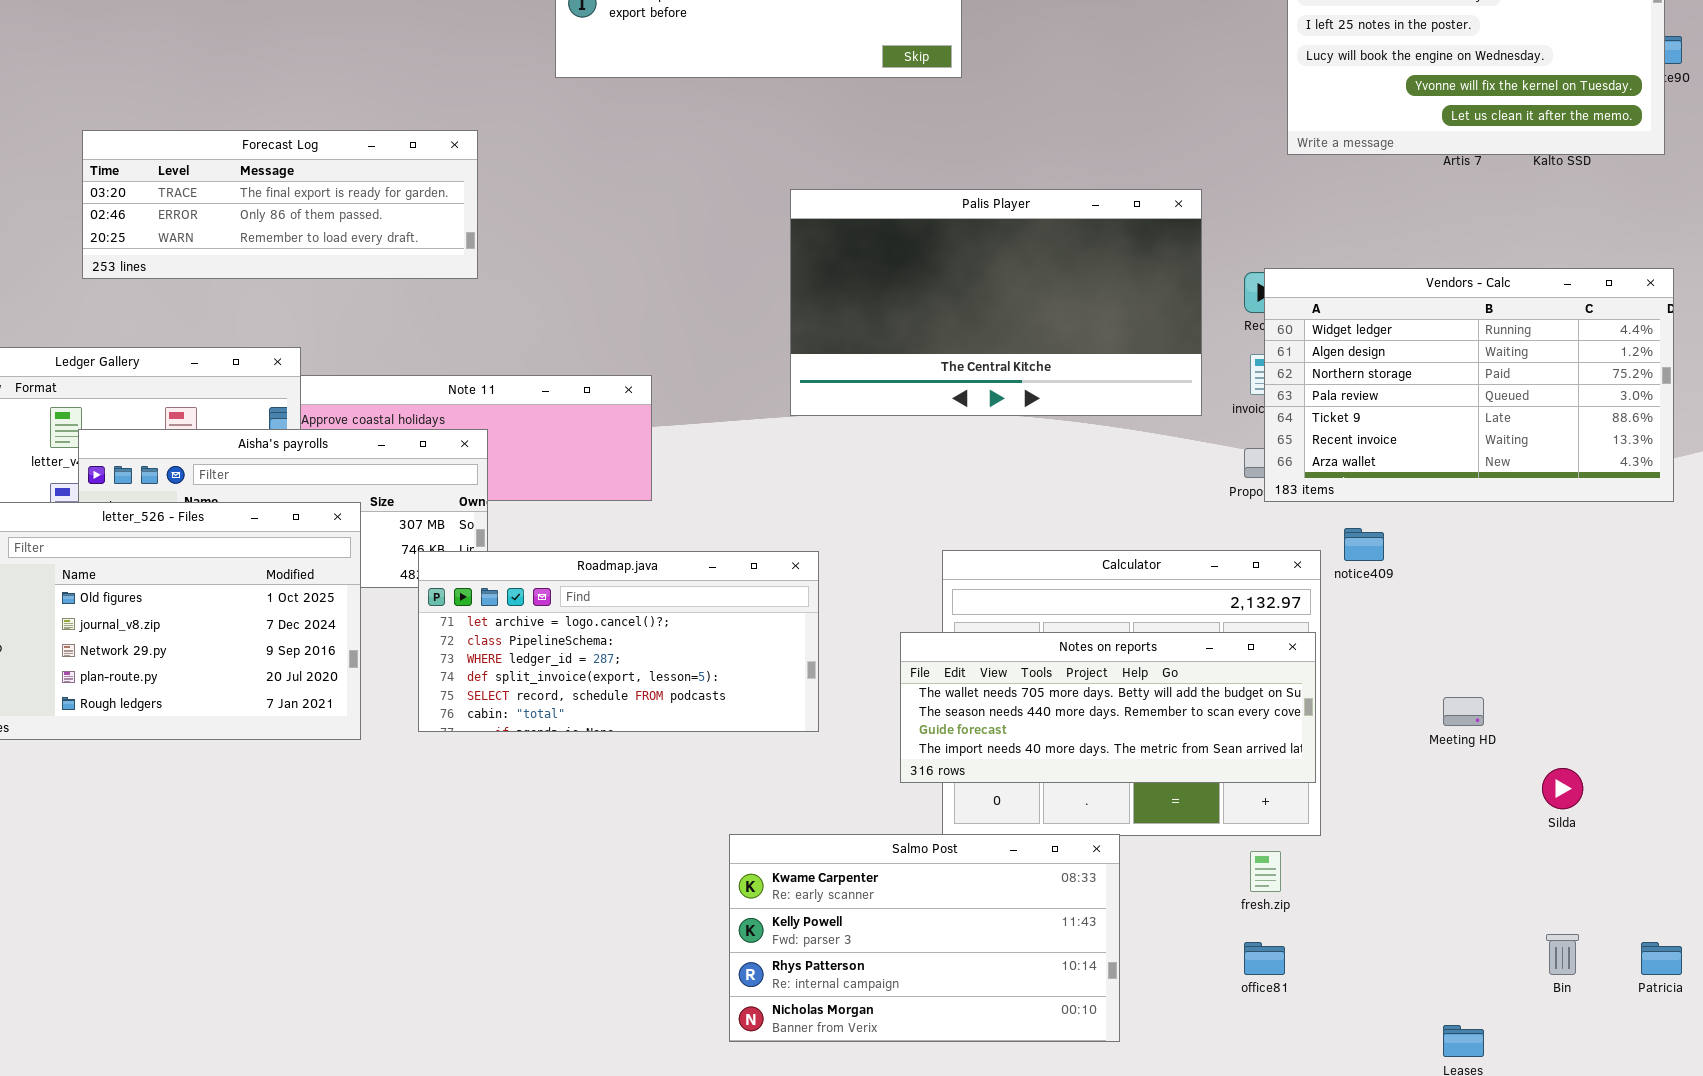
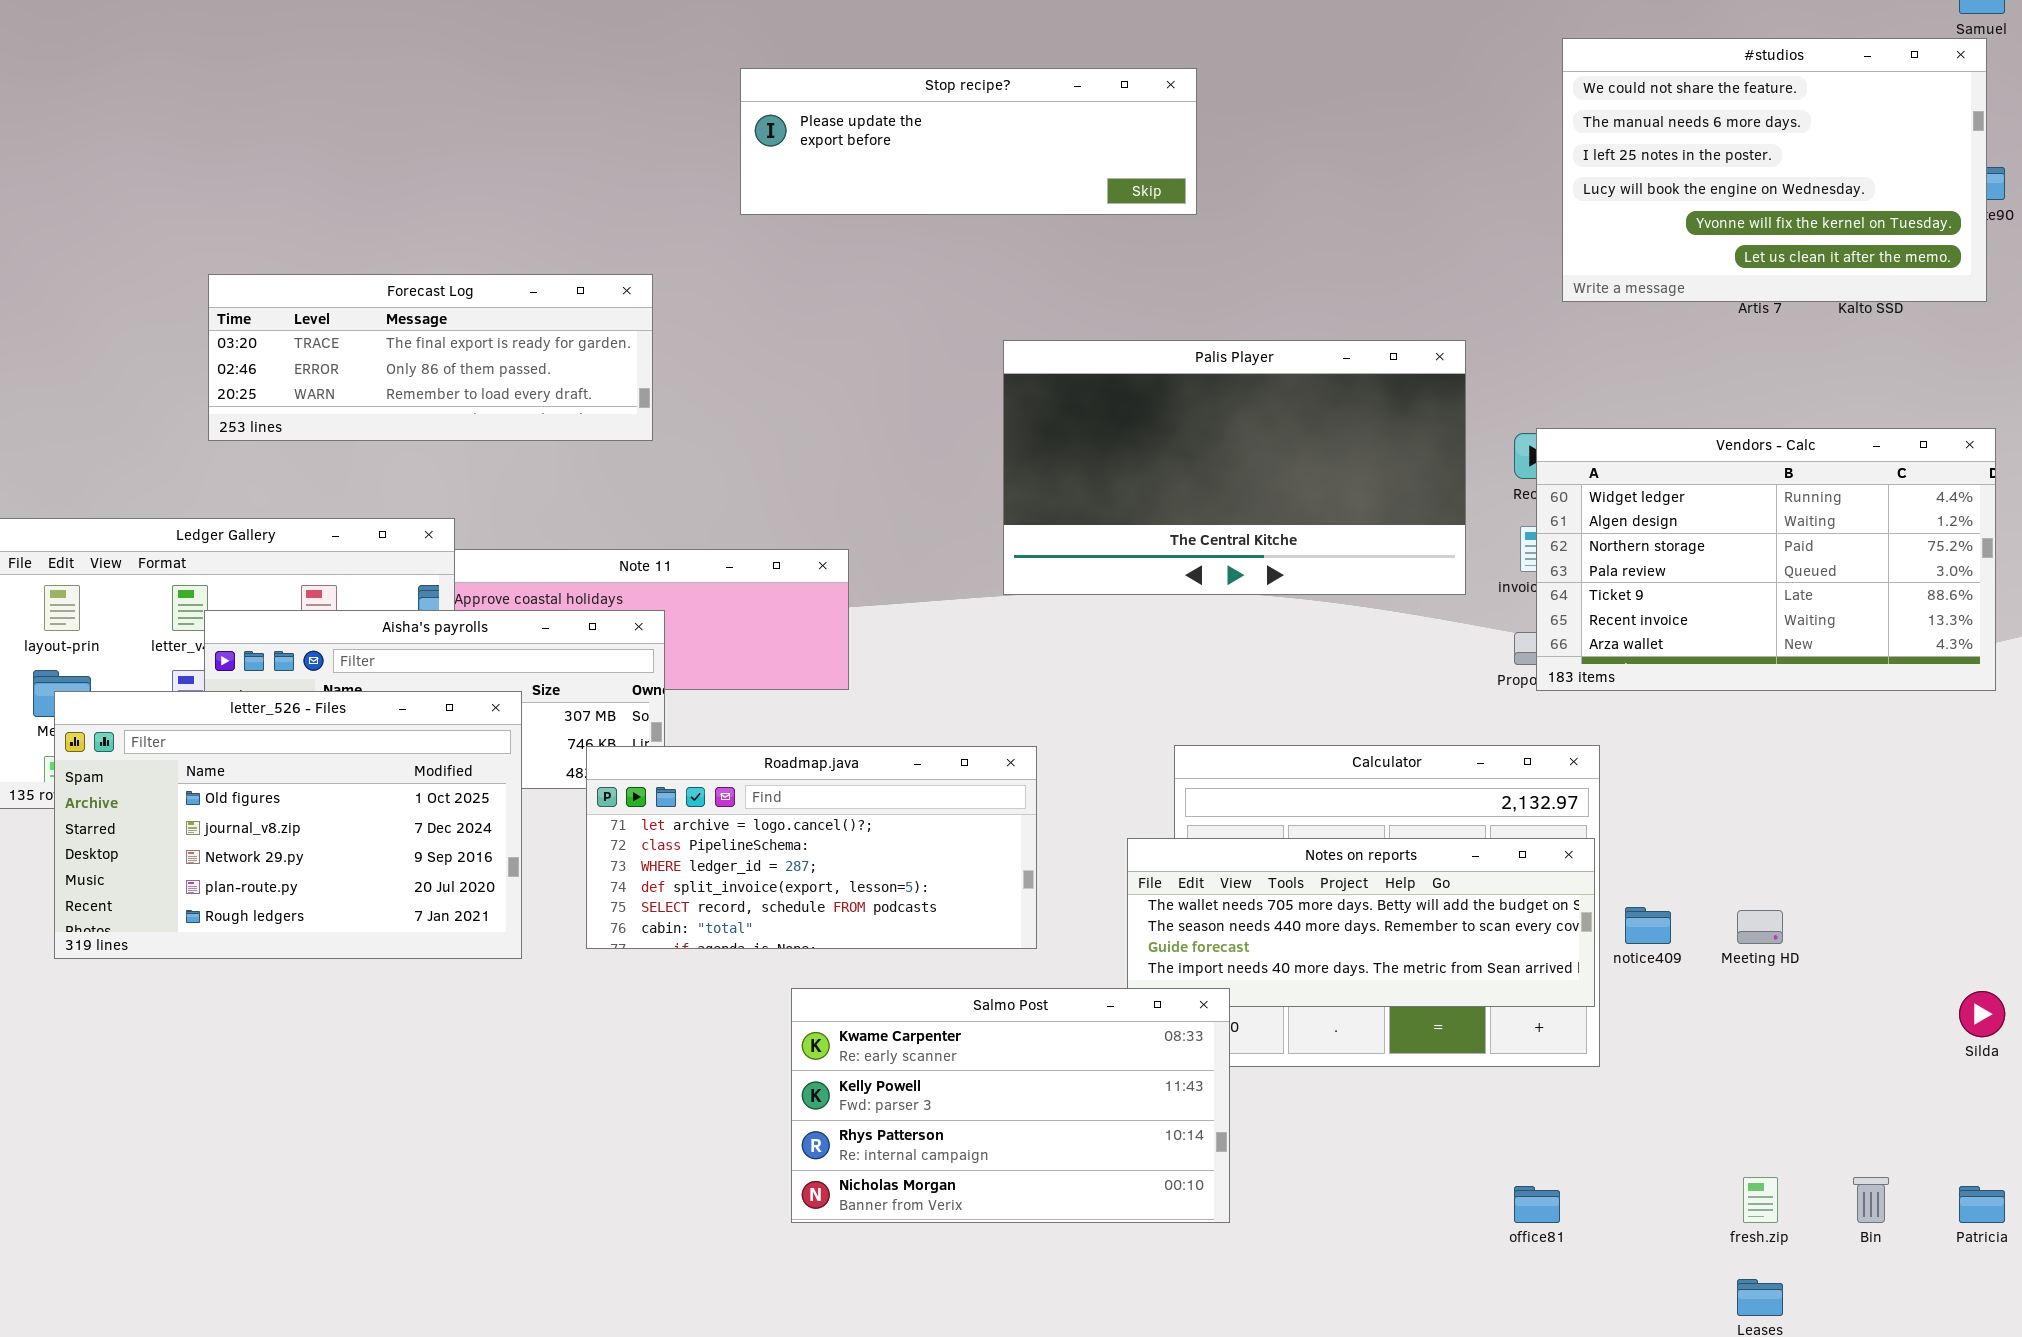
notice409: [1344,528,1384,561] -> [1625,907,1671,944], moved
Silda: [1542,768,1583,809] -> [1959,991,2005,1037], moved
Salmo Post: [729,834,1120,1042] -> [791,988,1230,1223], moved
fresh.zip: [1250,851,1281,892] -> [1743,1177,1778,1223], moved

